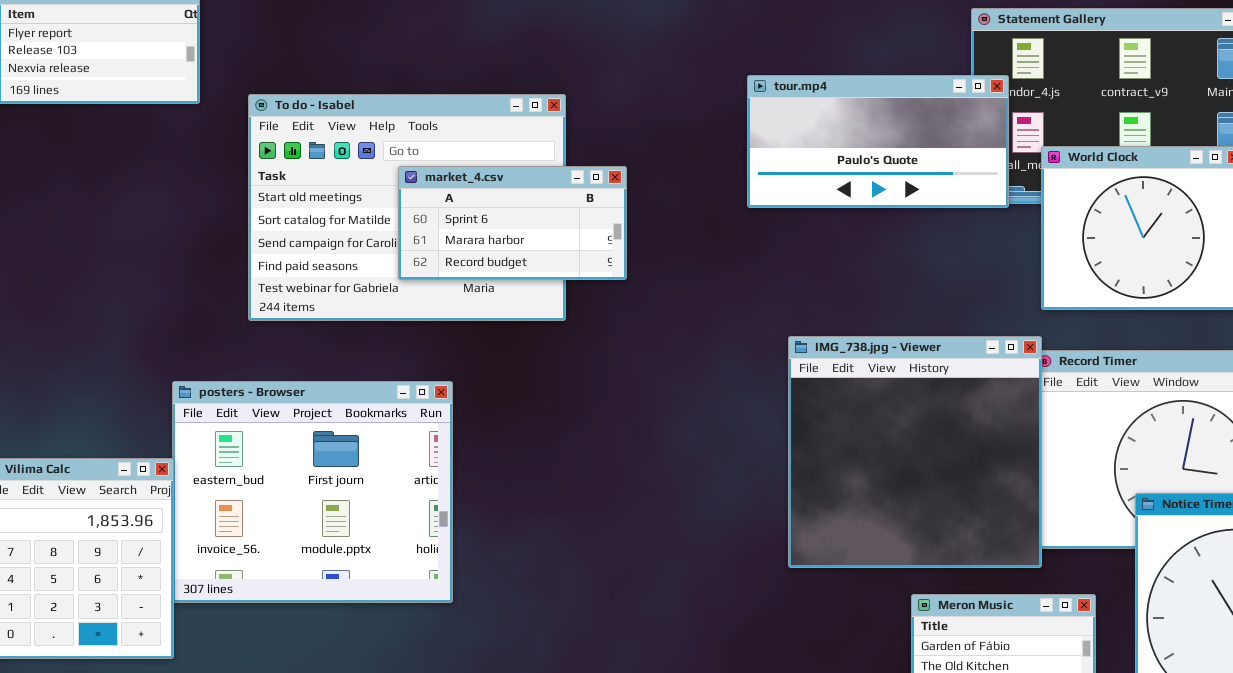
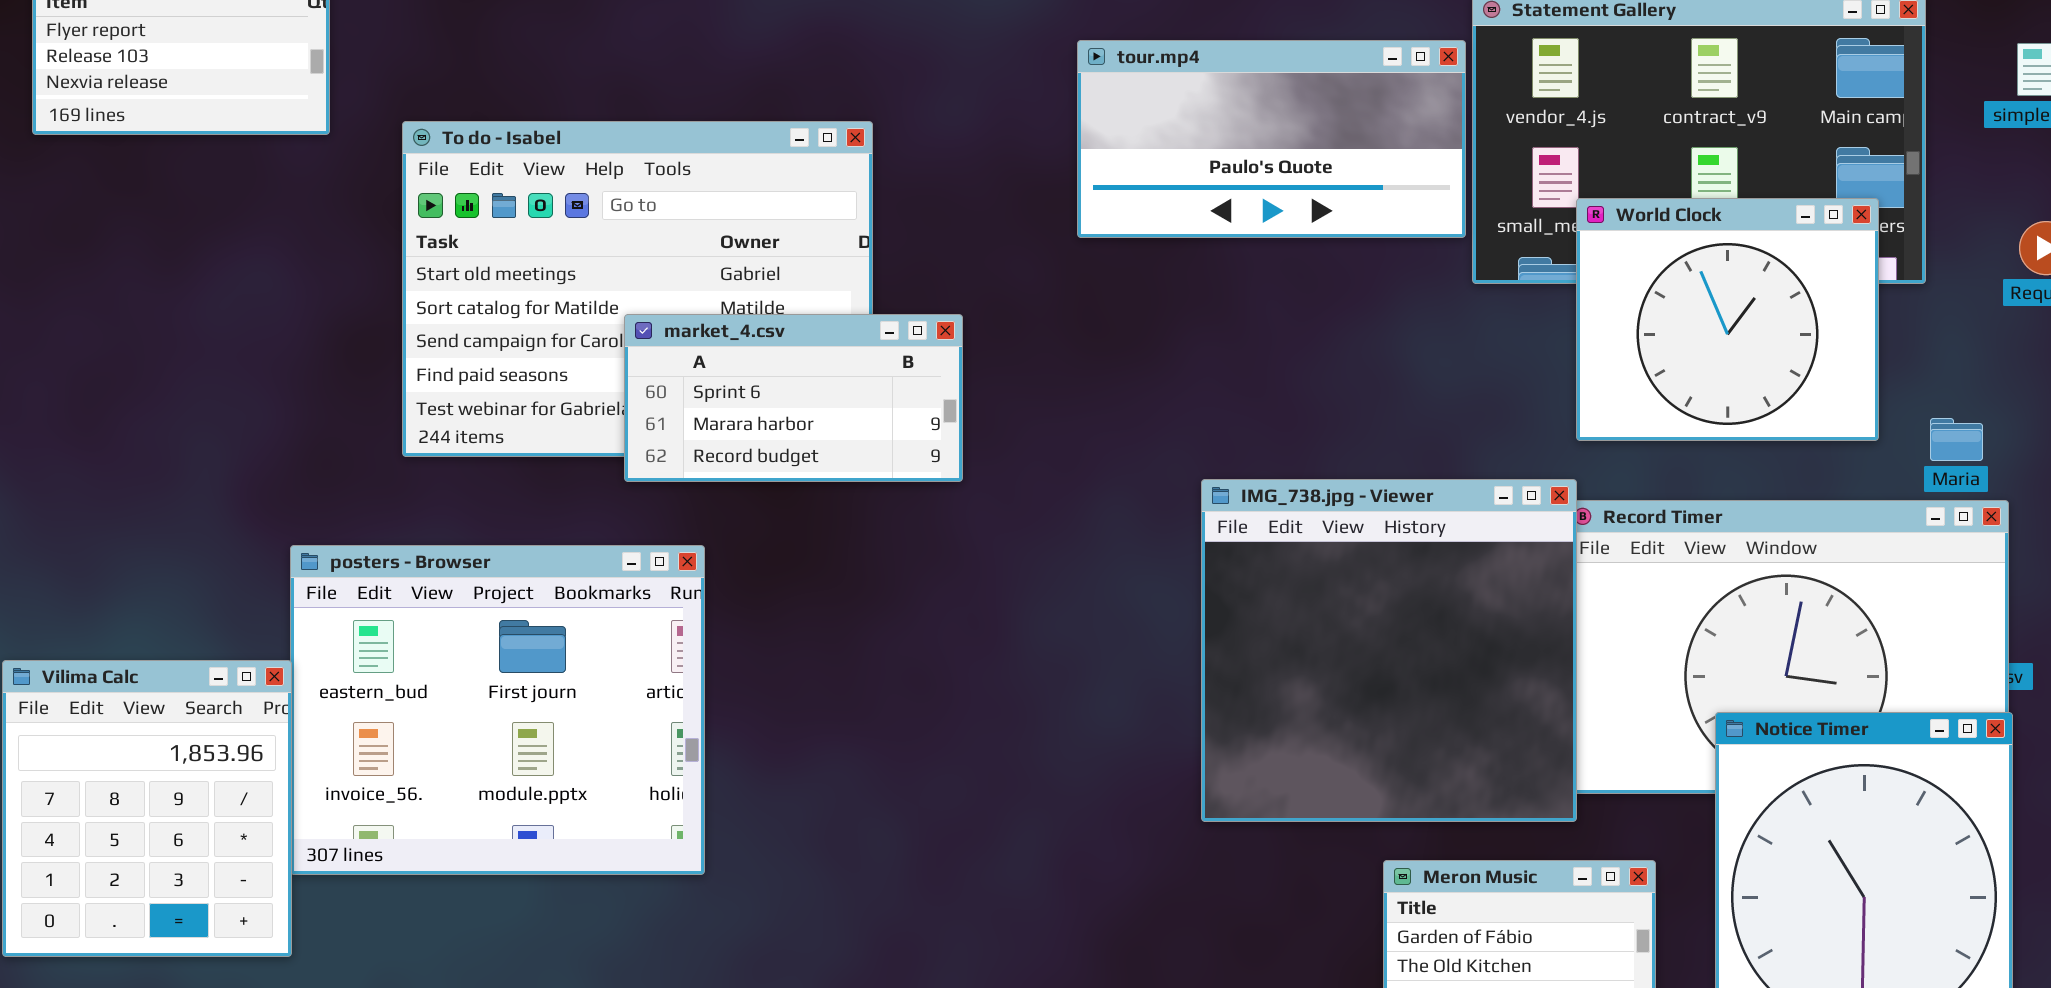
tour.mp4: [747,75,1009,208] -> [1077,40,1466,238], moved
market_4.csv: [398,166,627,280] -> [624,314,963,482], moved

